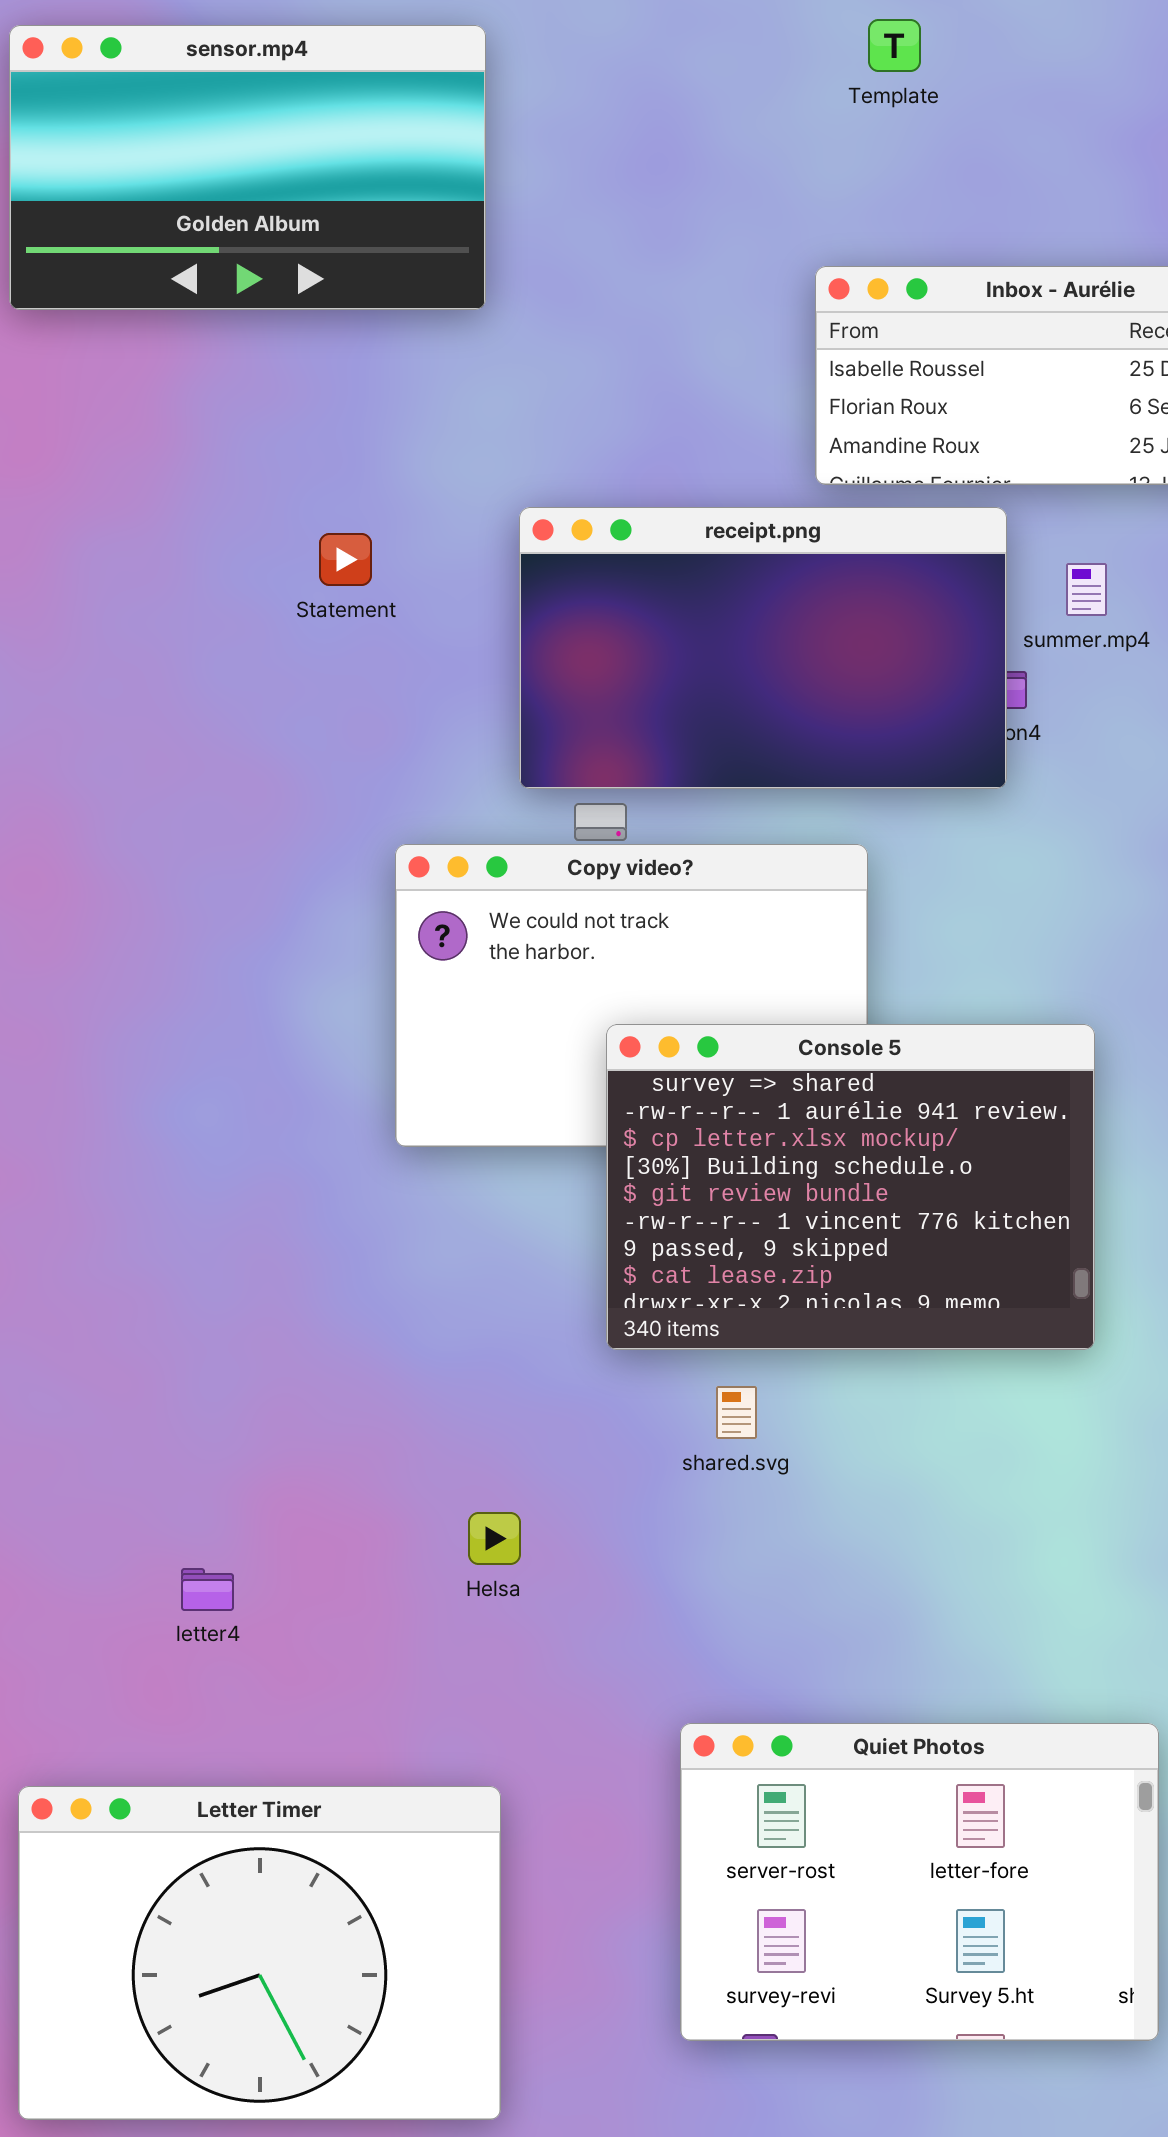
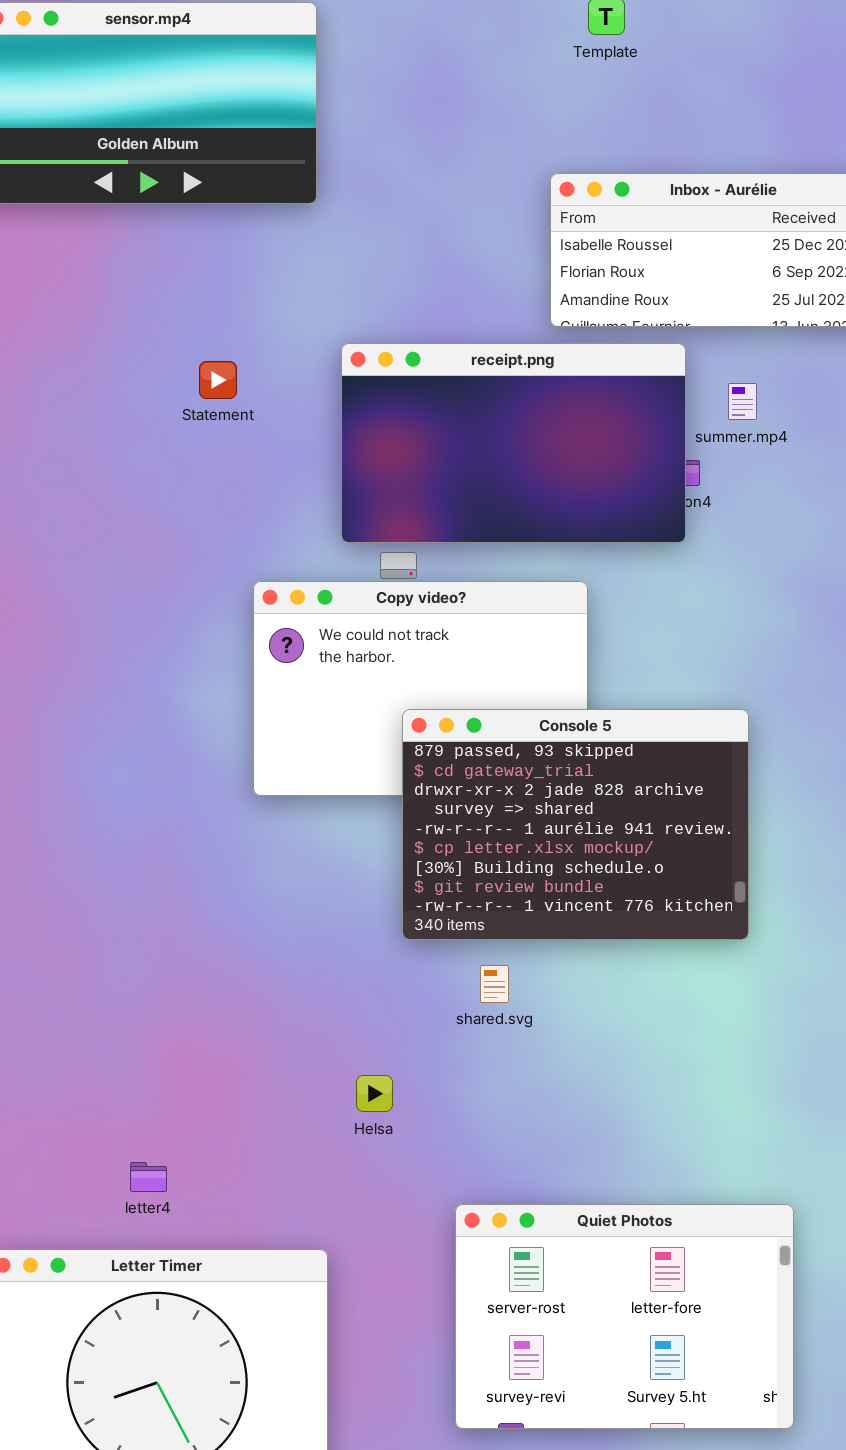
Console 5: [606,1024,1095,1350] -> [402,709,749,940], scrolled up 3 rows
Helsa: [468,1512,521,1565] -> [356,1075,393,1112], moved
letter4: [181,1568,234,1611] -> [130,1162,167,1192], moved

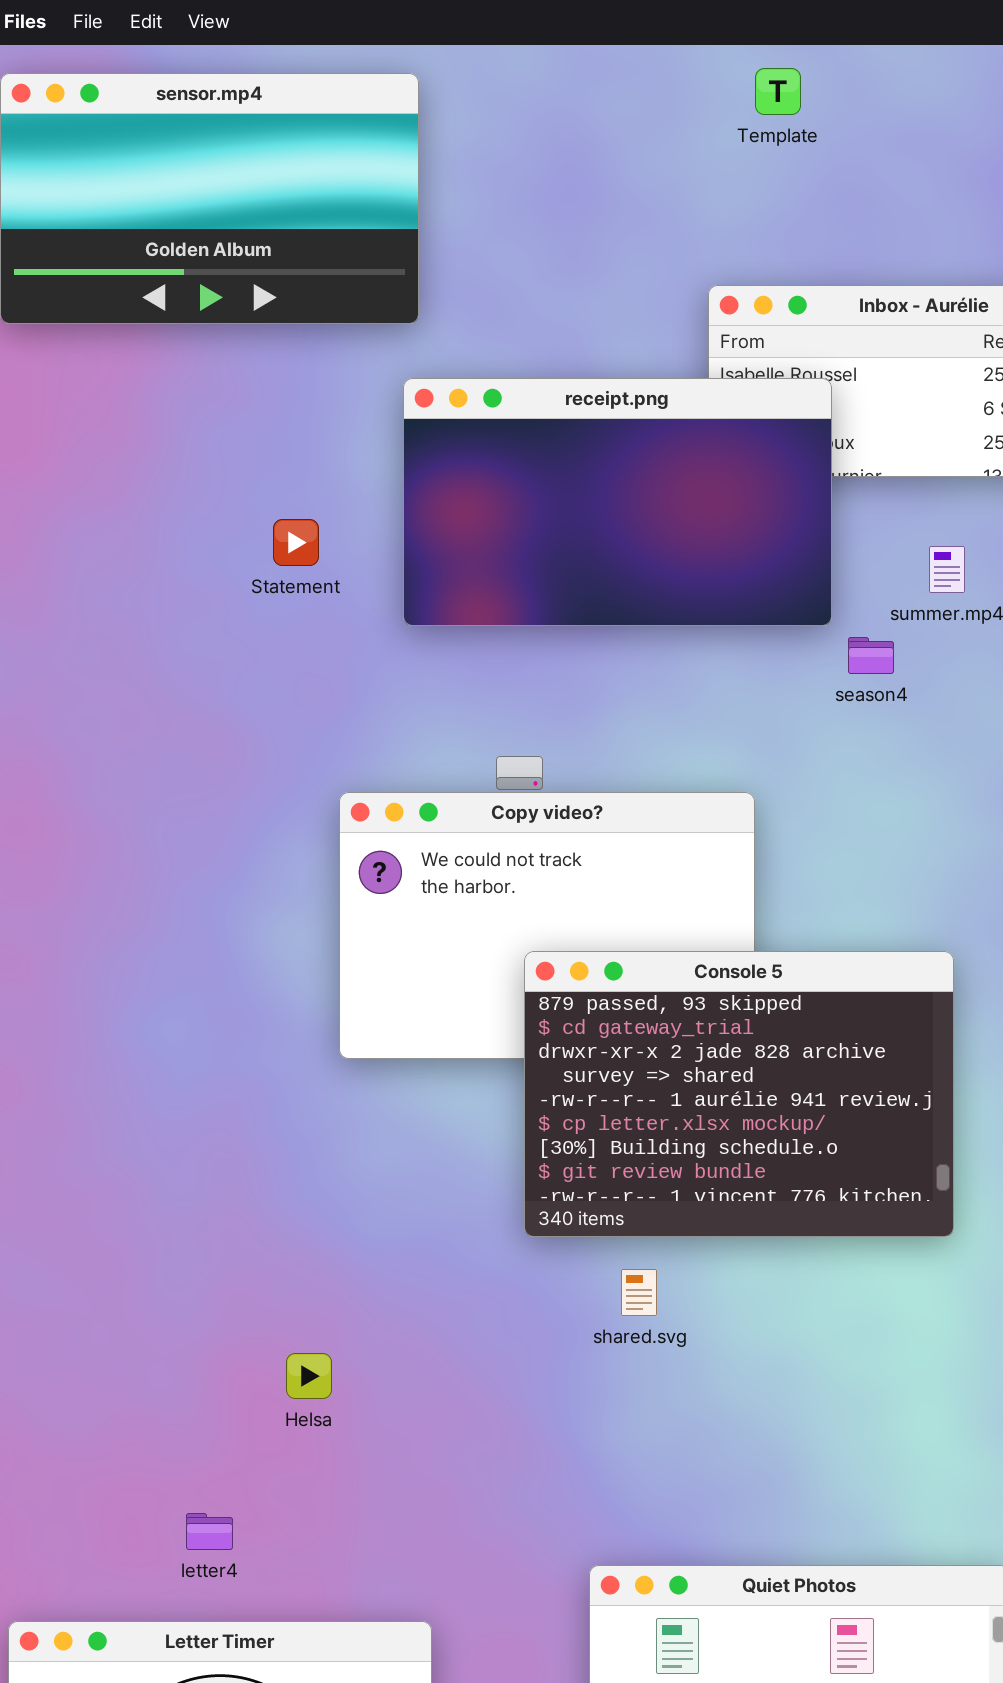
receipt.png: [341,343,686,543] -> [403,378,832,626], moved
Helsa: [356,1075,393,1112] -> [286,1353,332,1399], moved

